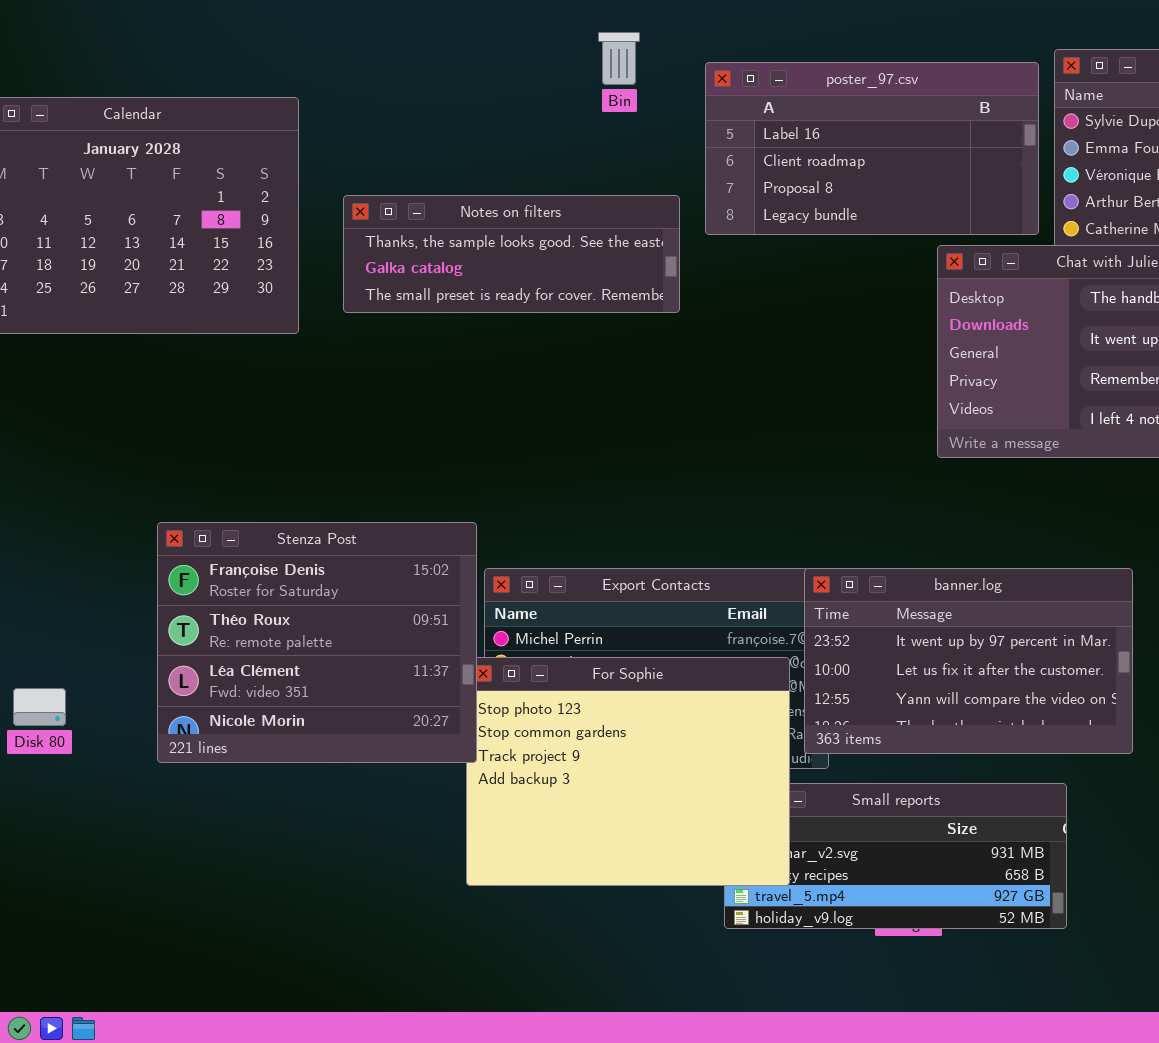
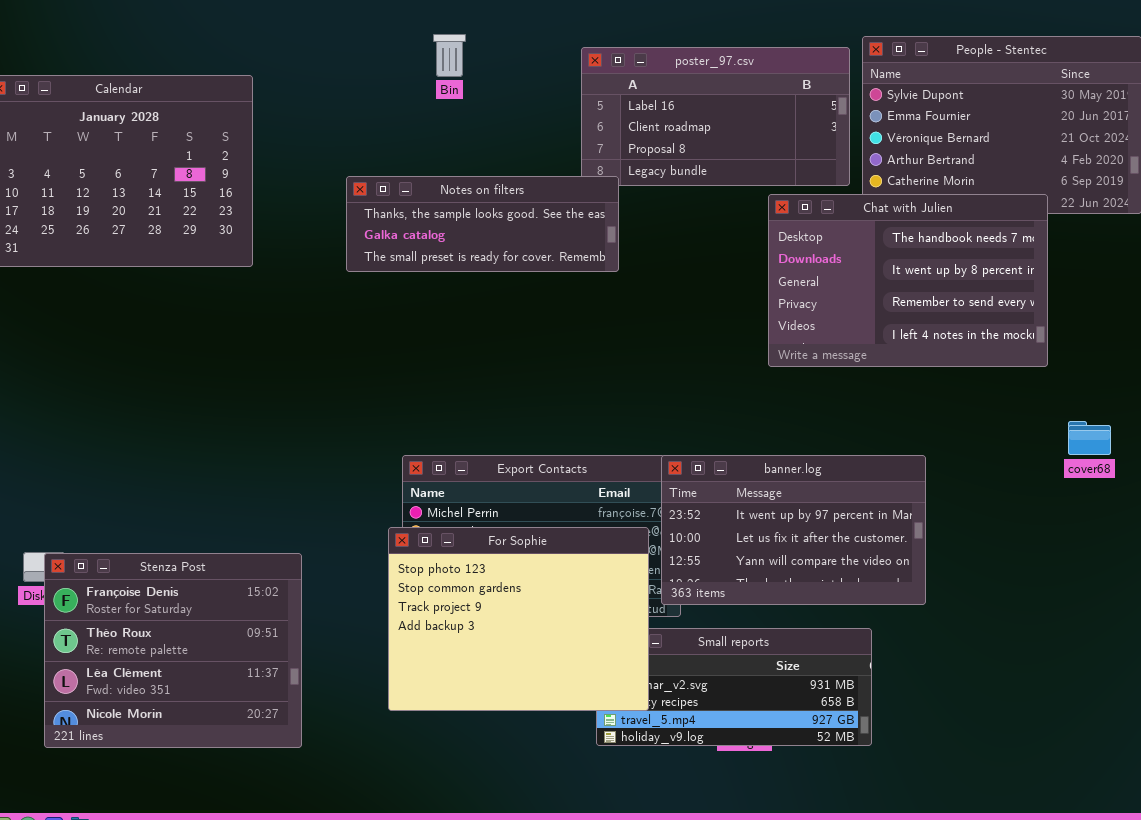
Bin: [598,32,640,85] -> [433,34,466,77], moved
Notes on filters: [343,195,680,313] -> [346,176,619,272], moved
Stenza Post: [157,522,477,763] -> [44,553,302,748], moved

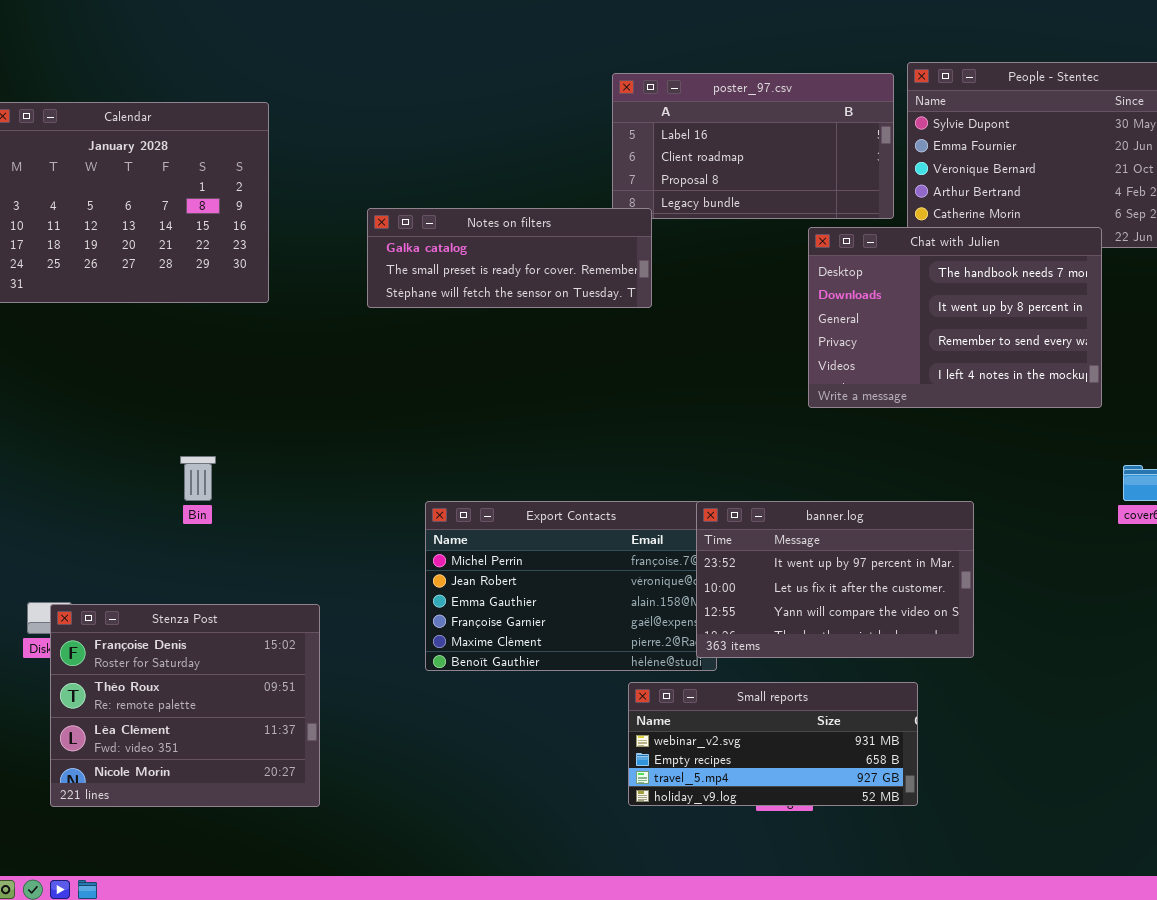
Bin: [433,34,466,77] -> [180,456,216,501], moved
Notes on filters: [346,176,619,272] -> [367,208,652,308], scrolled down 1 row
For Sophie: [388,527,649,711] -> none, closed

